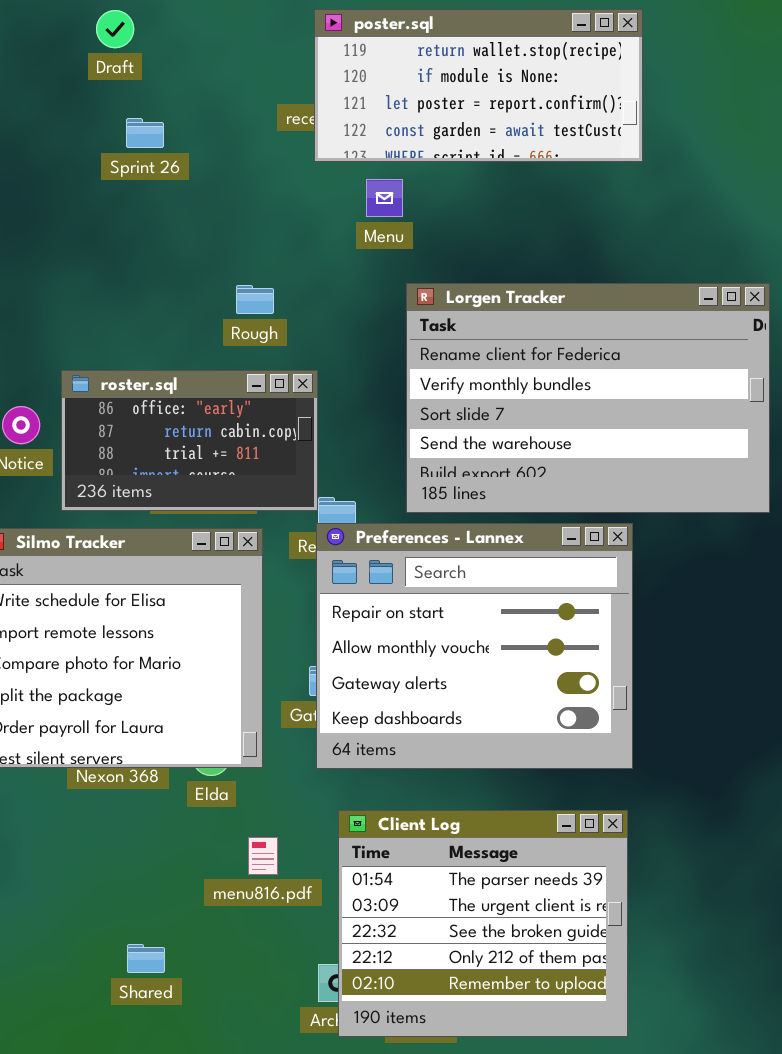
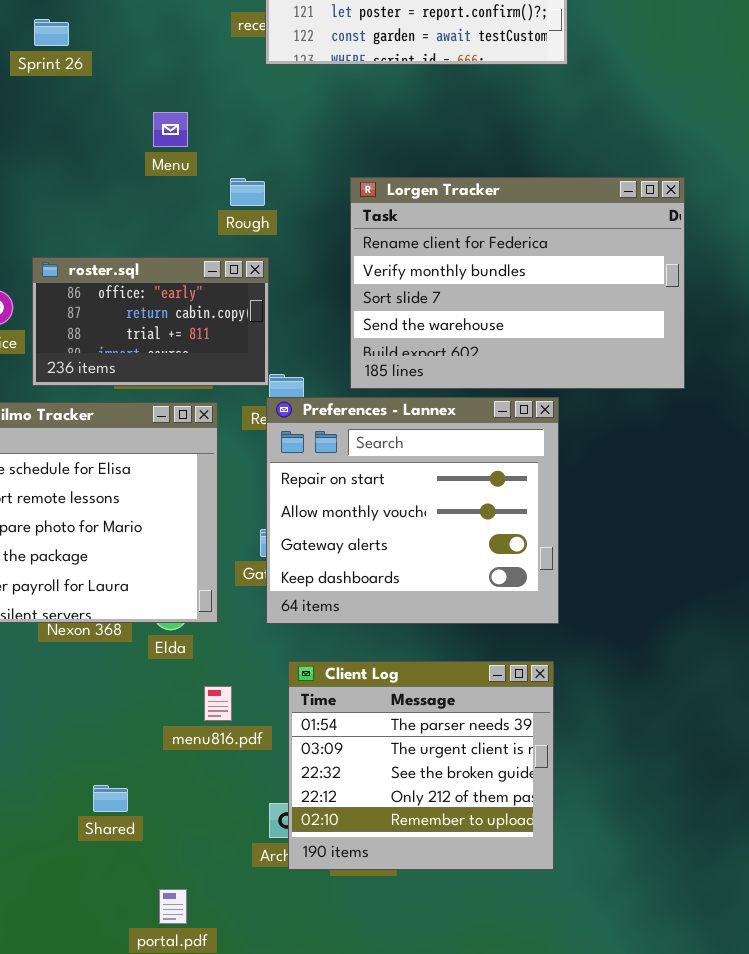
Sprint 26: [126,118,164,148] -> [34,19,69,46], moved
Menu: [366,179,403,217] -> [153,112,188,147], moved
Rough: [236,285,274,314] -> [230,178,265,206], moved

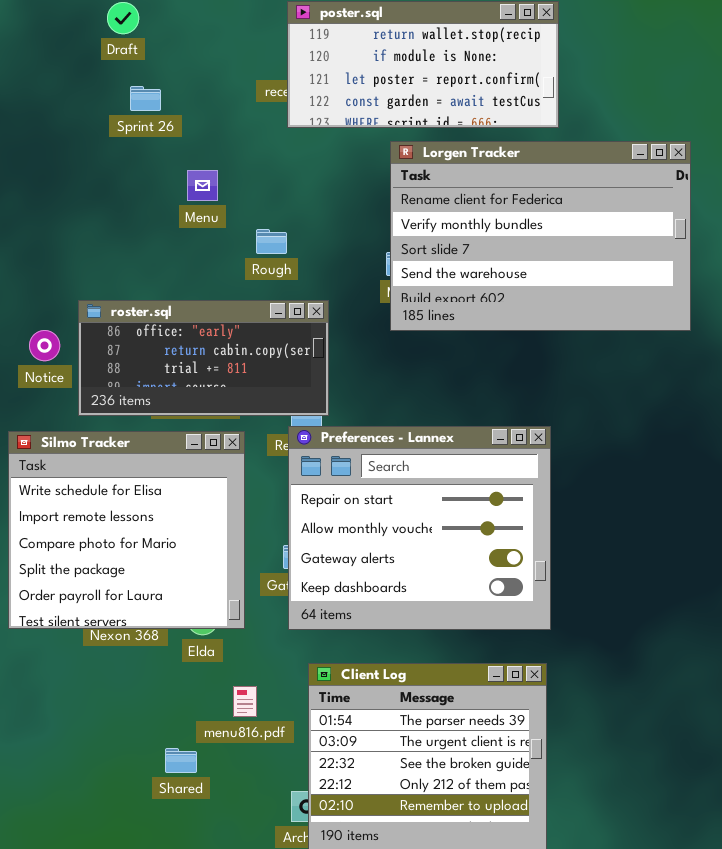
Sprint 26: [34,19,69,46] -> [130,86,161,111], moved
Lorgen Tracker: [350,177,685,389] -> [390,141,691,331], moved
roster.sql: [32,257,269,386] -> [78,300,329,416], resized
Shared: [93,785,128,812] -> [165,748,197,773], moved

